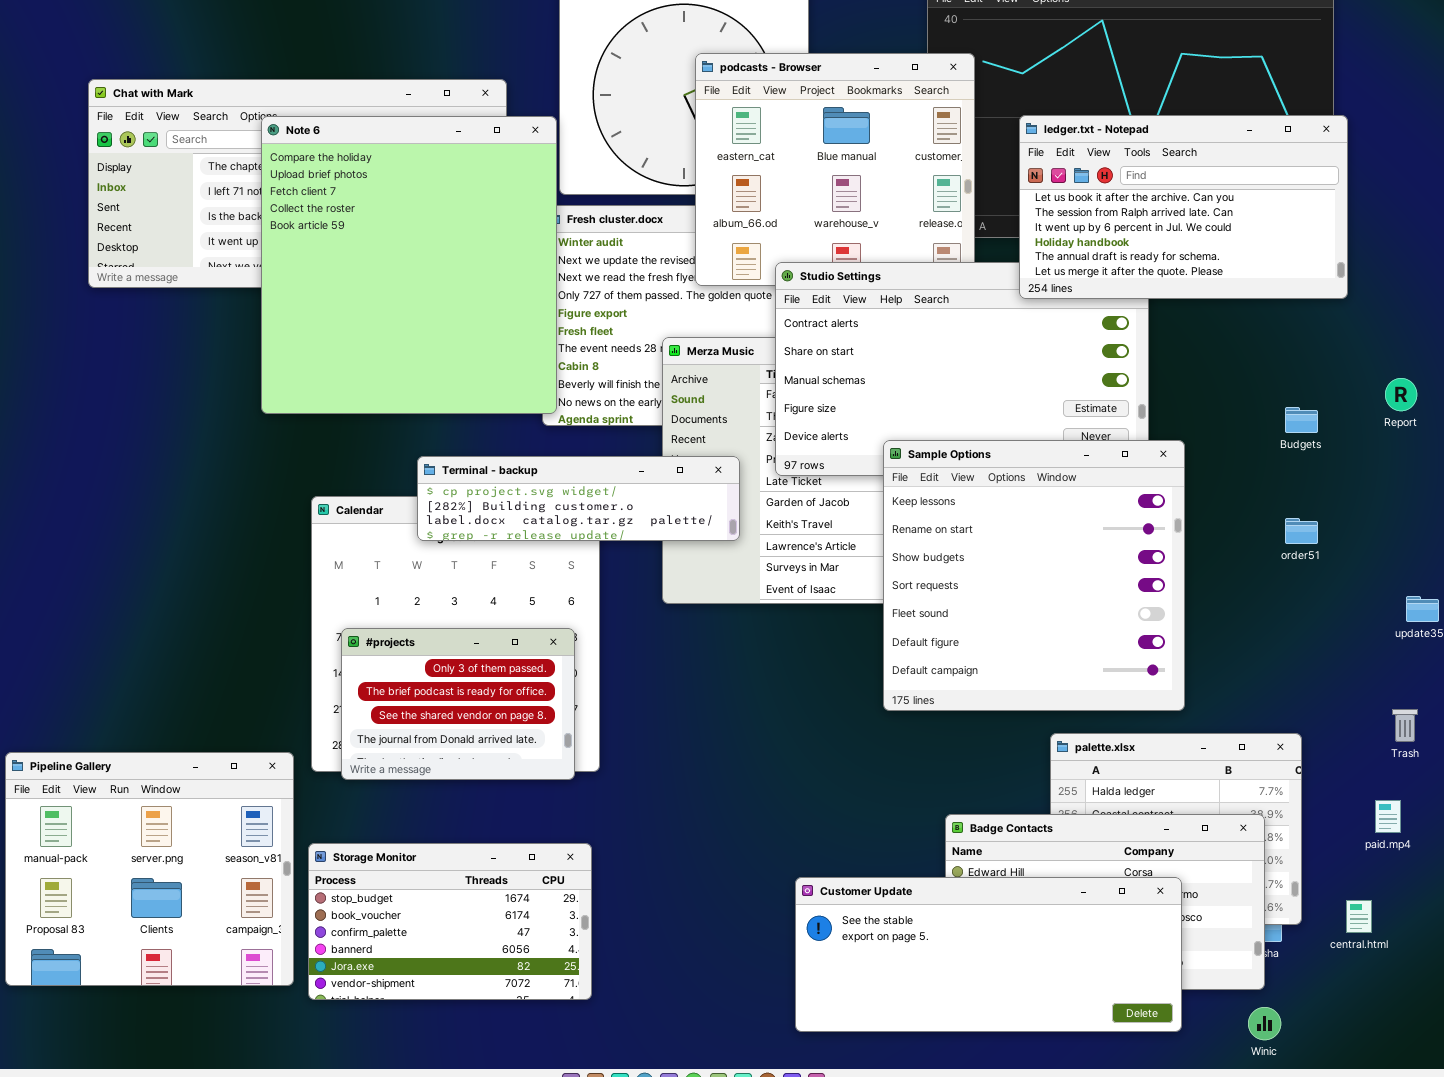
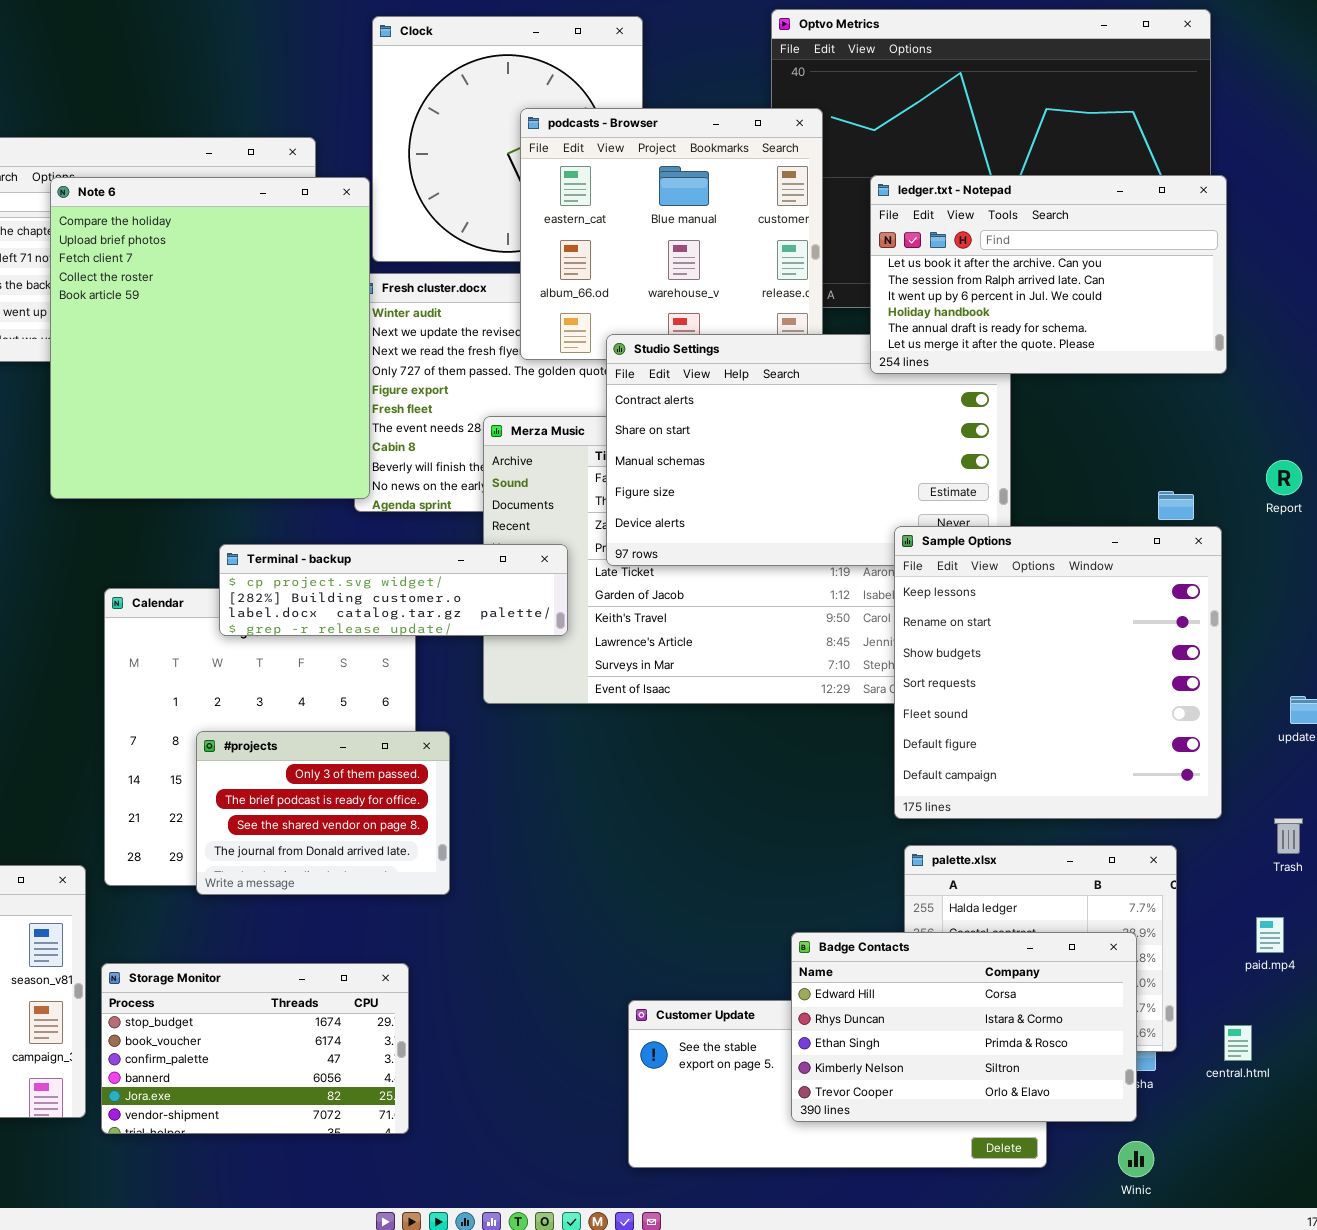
Sample Options: [883,440,1185,711] -> [894,526,1222,819], moved
#projects: [341,628,575,780] -> [196,731,450,895], moved
Badge Contacts: [945,814,1265,990] -> [791,932,1137,1122], raised

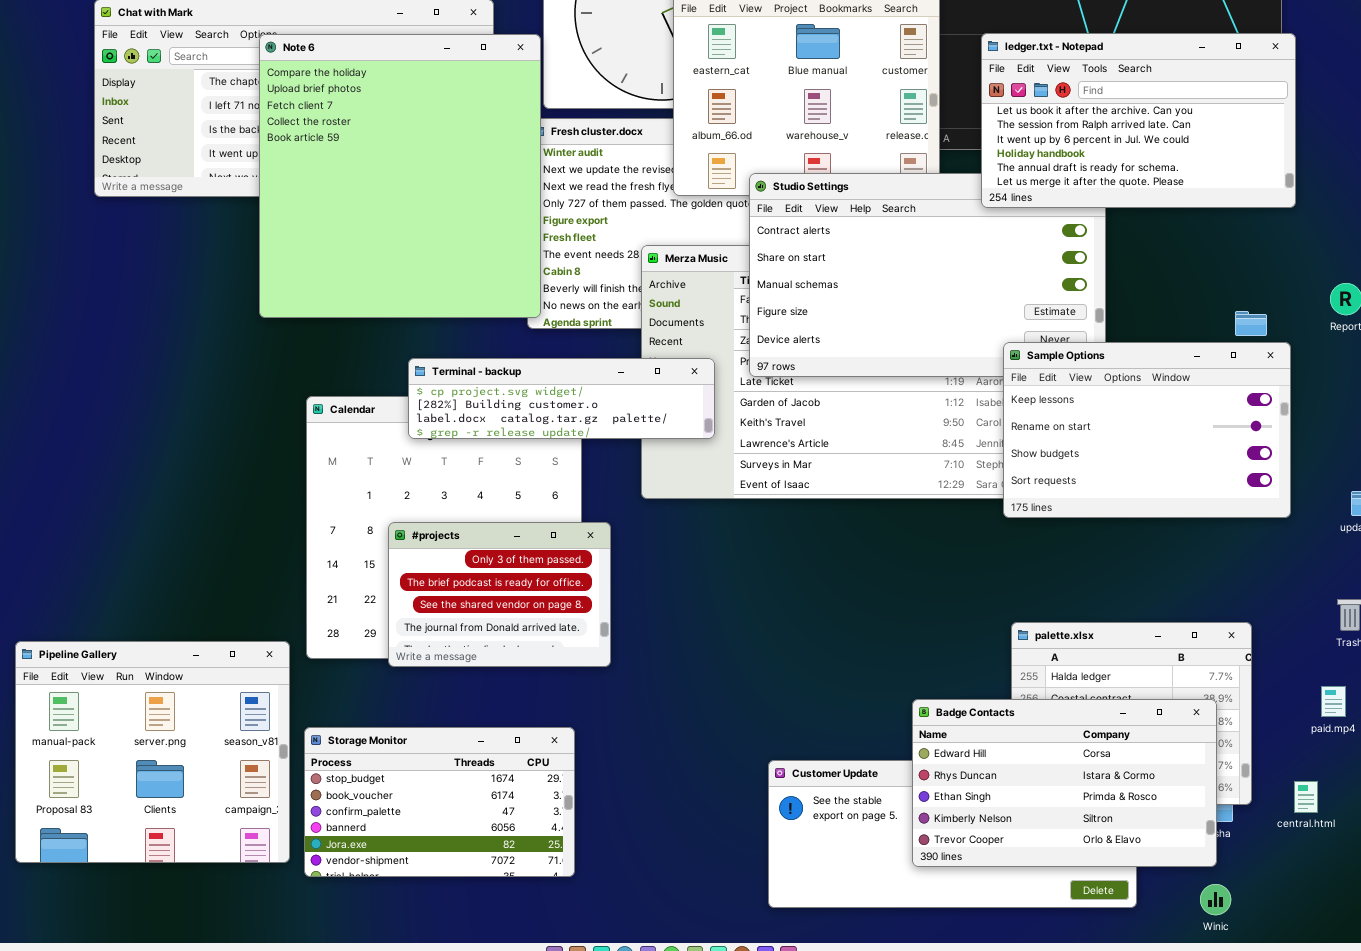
Sample Options: [894,526,1222,819] -> [1003,342,1291,518], resized

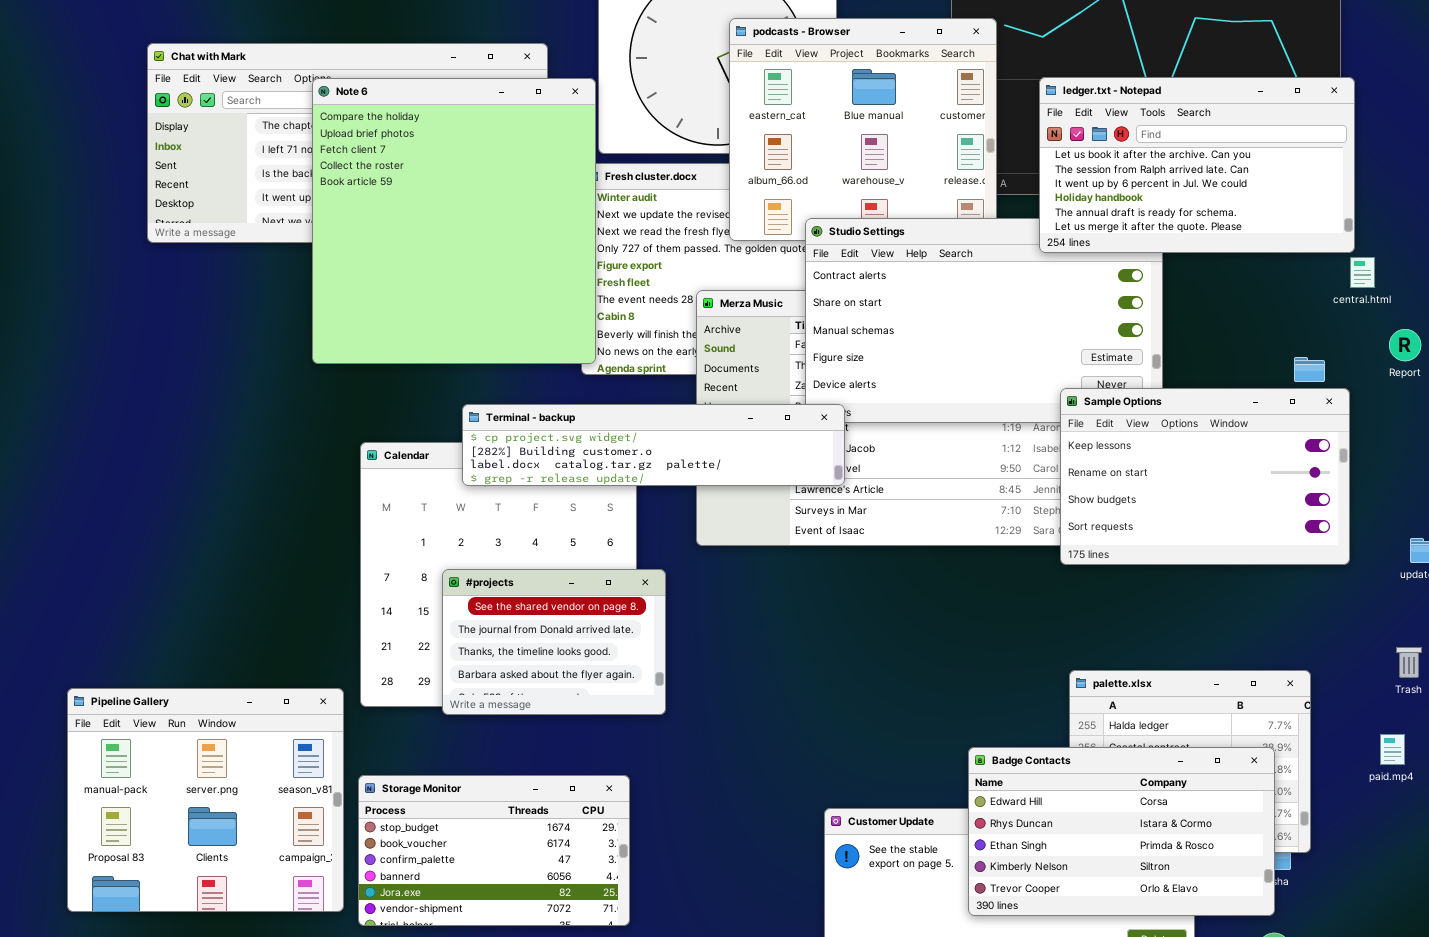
Terminal - backup: [408,358,715,439] -> [462,404,845,486], resized
#projects: [388,522,611,667] -> [442,569,666,715], scrolled down 2 rows
central.html: [1294,781,1318,813] -> [1350,257,1375,288], moved

